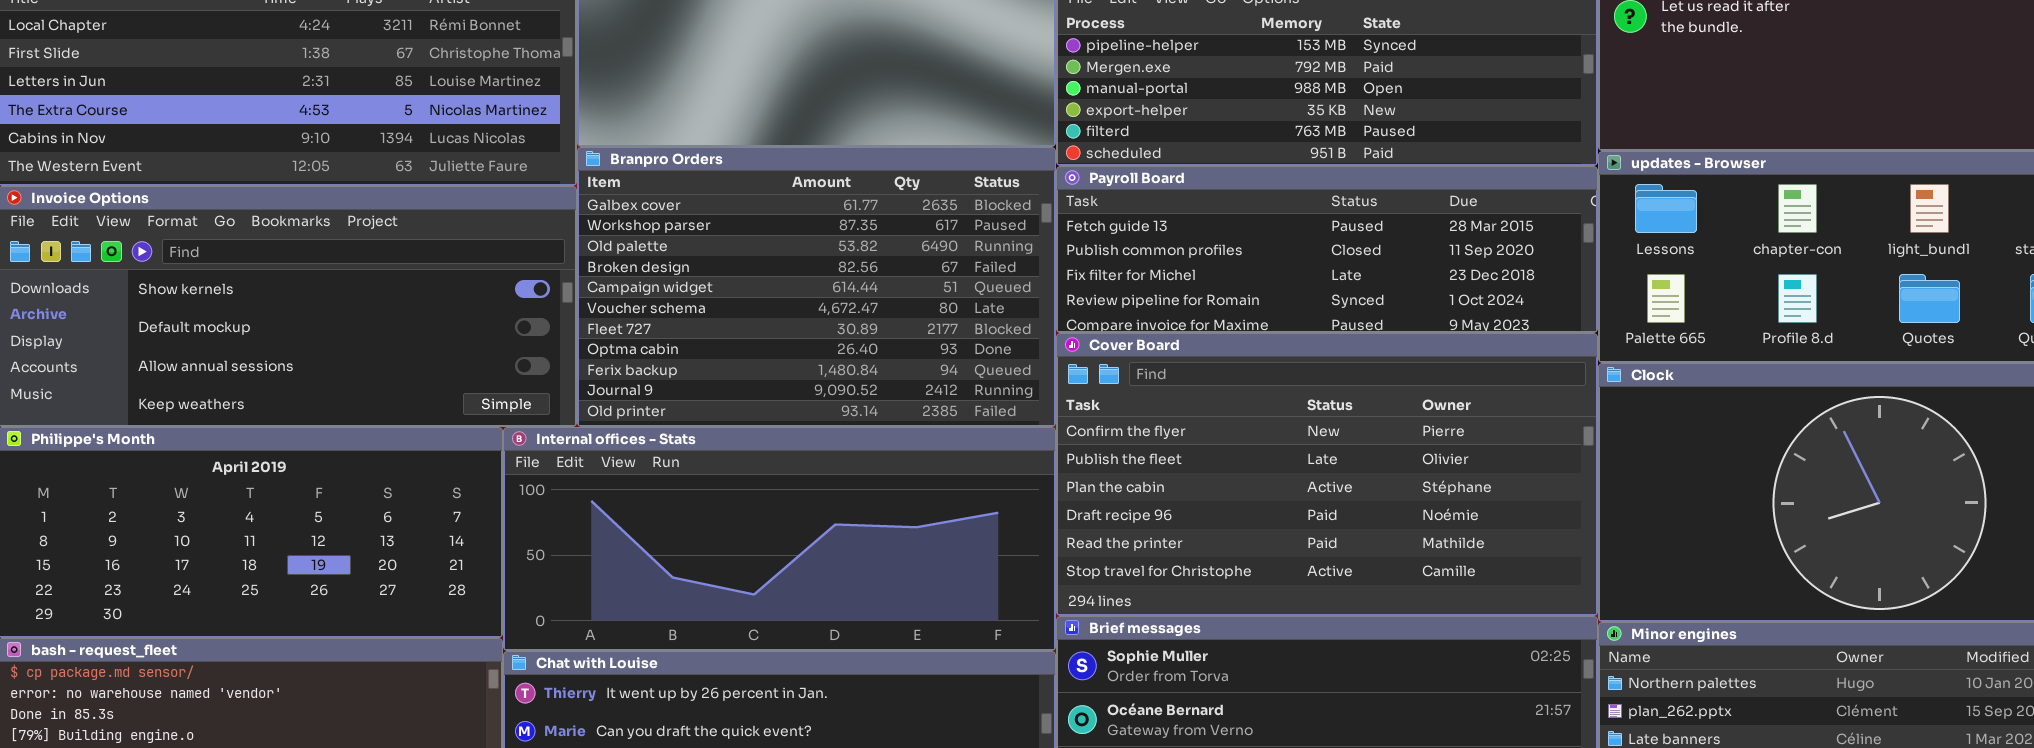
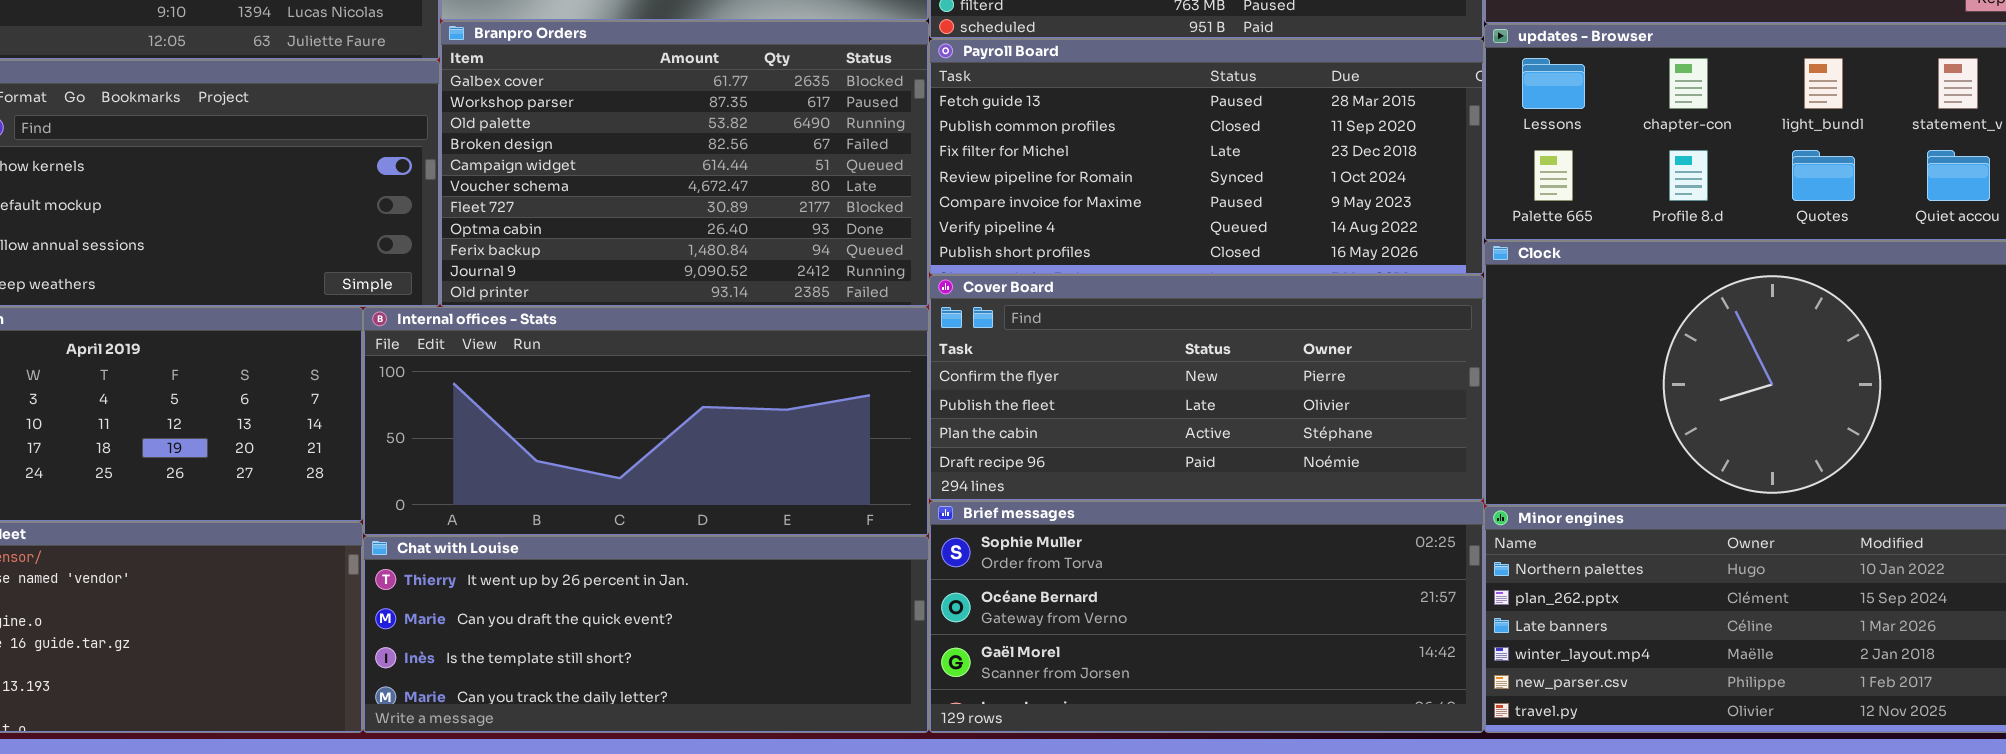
Payroll Board: [1056,166,1598,333] -> [929,39,1484,275], resized
Cover Board: [1056,333,1598,616] -> [929,275,1484,501], resized

